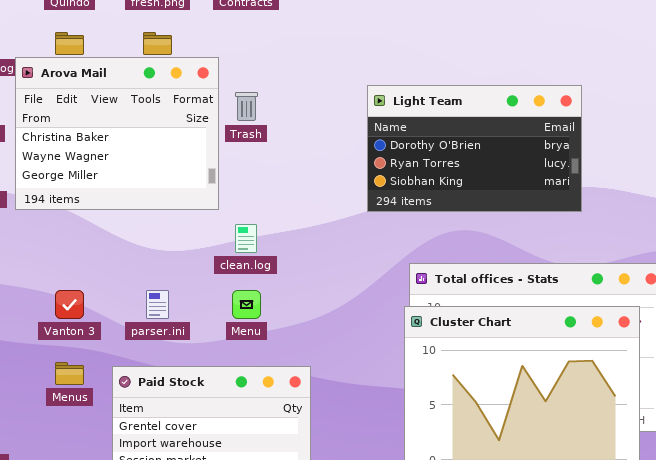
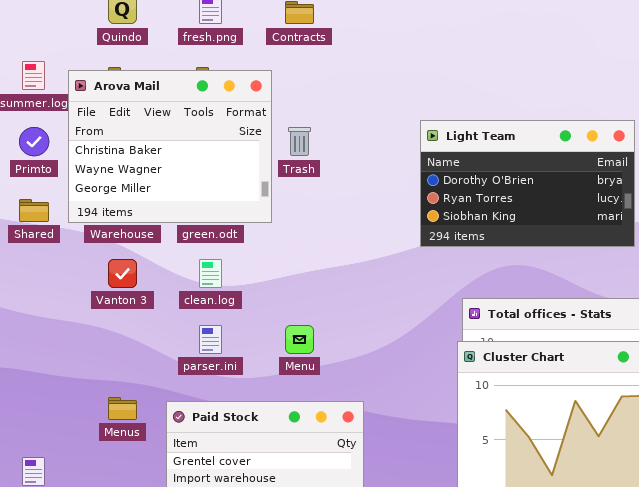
Arova Mail: [15,57,219,210] -> [68,70,272,223], moved
clean.log: [235,224,257,253] -> [199,259,222,288], moved
Vanton 3: [55,290,84,319] -> [108,259,137,288], moved

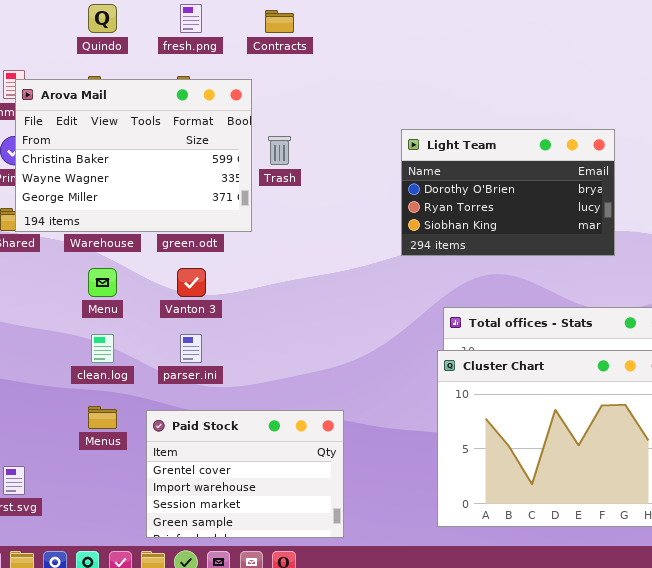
Arova Mail: [68,70,272,223] -> [15,79,252,232], resized
Vanton 3: [108,259,137,288] -> [177,268,206,297], moved
clean.log: [199,259,222,288] -> [91,334,114,363], moved
Menu: [285,325,314,354] -> [88,268,117,297], moved

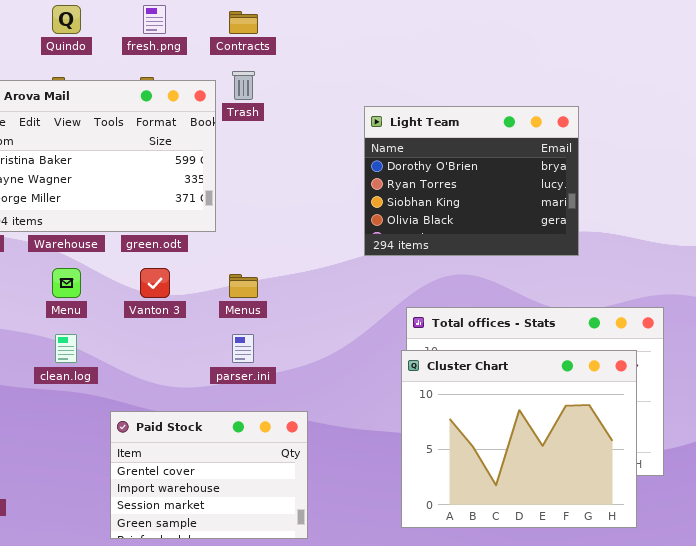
Light Team: [401,129,615,256] -> [364,106,579,256], resized
Trash: [268,136,291,165] -> [232,71,255,100], moved
parser.ini: [180,334,202,363] -> [232,334,254,363], moved
Menus: [88,406,117,429] -> [229,274,258,298], moved

